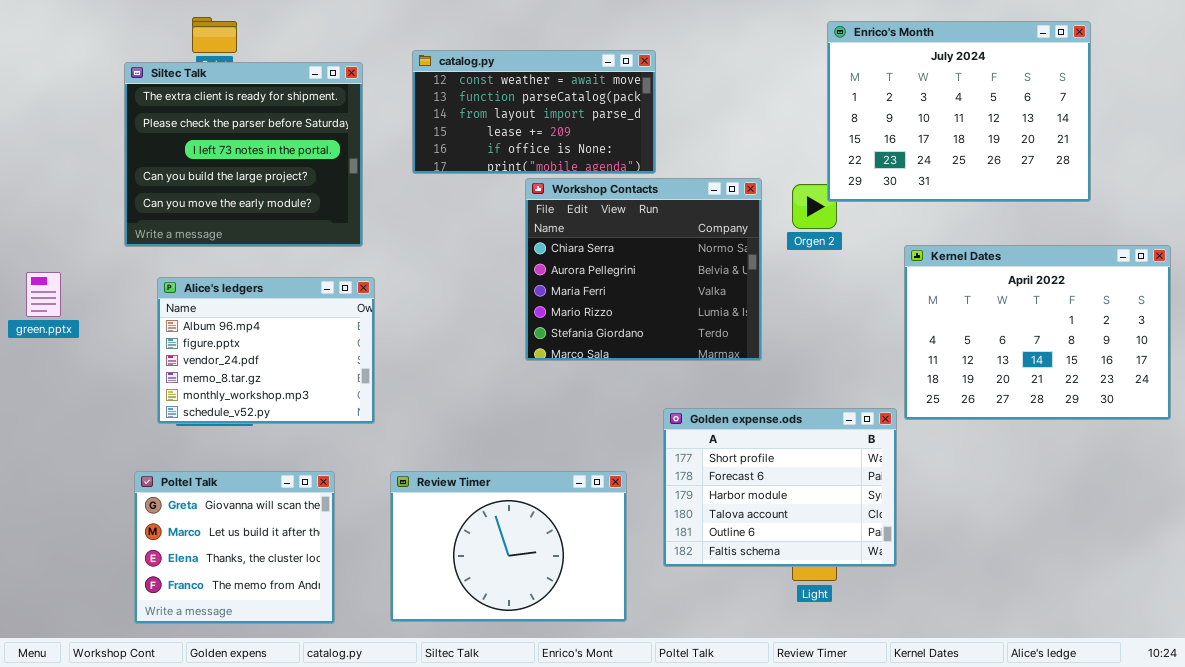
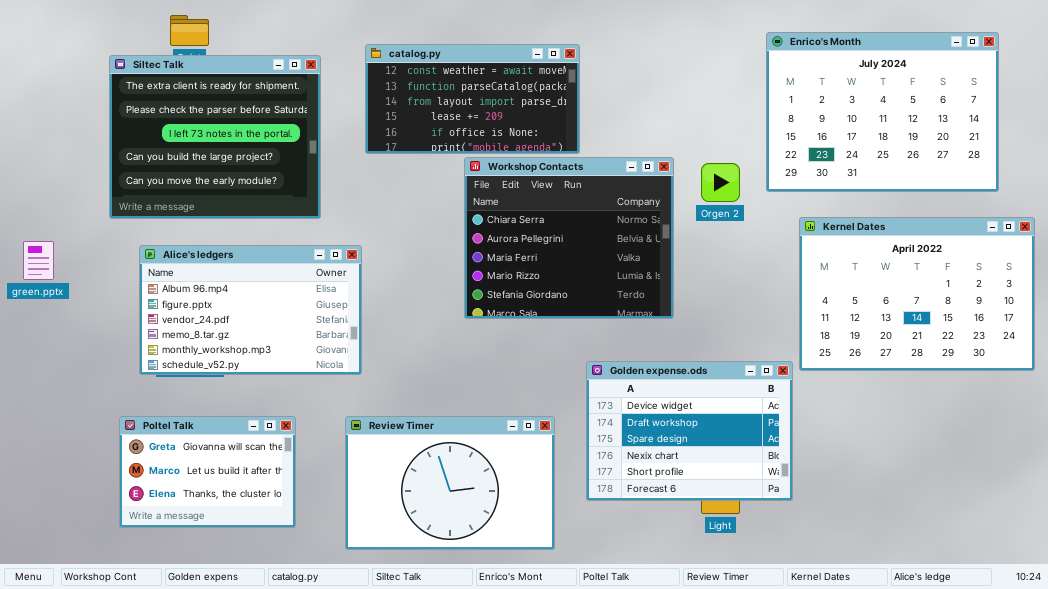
Enrico's Month: [827,21,1091,202] -> [766,32,999,192], moved
Alice's ledgers: [157,277,375,424] -> [139,245,362,375], resized
Golden expense.ods: [663,408,897,567] -> [586,361,793,501], scrolled up 4 rows
Poltel Talk: [134,471,335,624] -> [119,416,296,528], resized

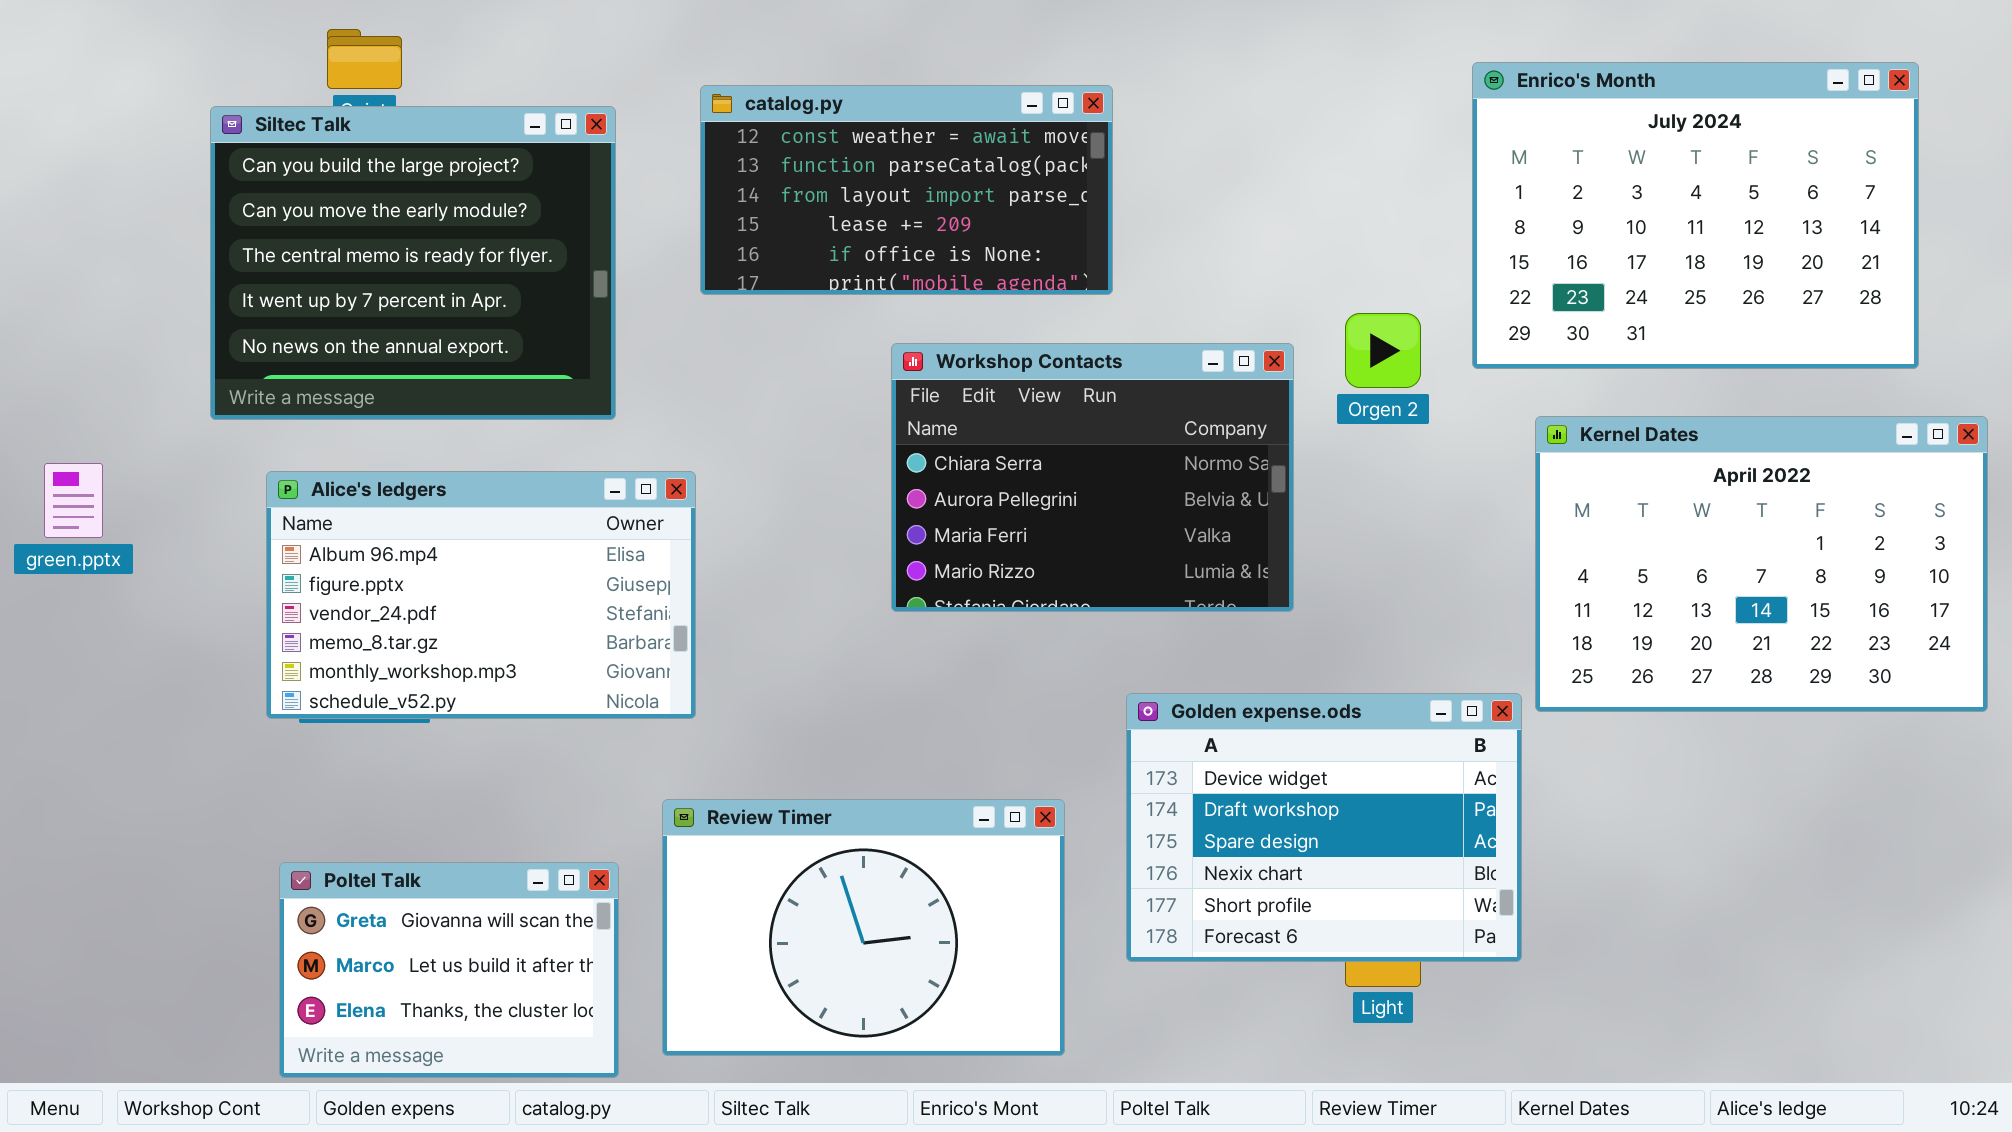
Siltec Talk: [109,55,321,219] -> [210,106,616,420], scrolled down 3 rows
Workshop Contacts: [464,157,674,319] -> [891,343,1294,612], resized
Poltel Talk: [119,416,296,528] -> [279,862,619,1078], moved

